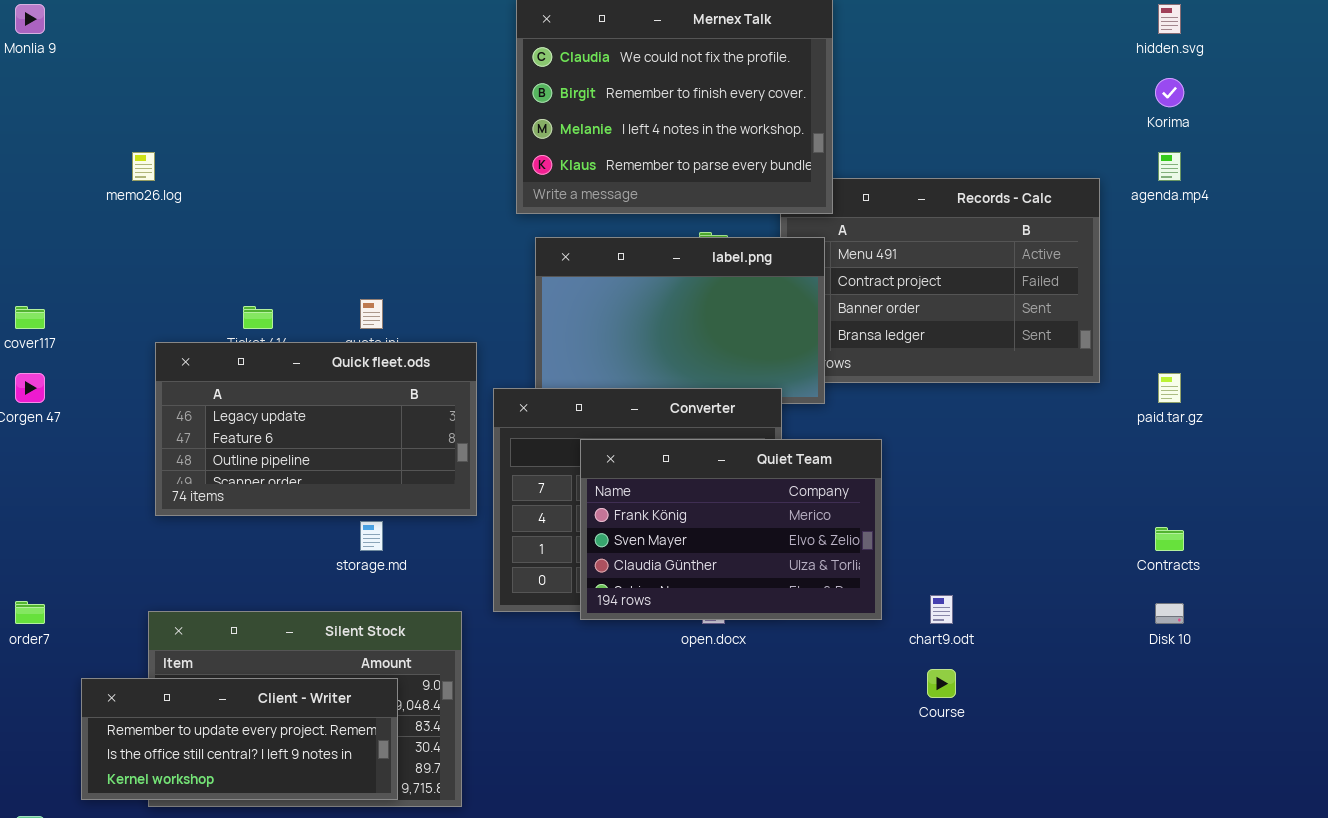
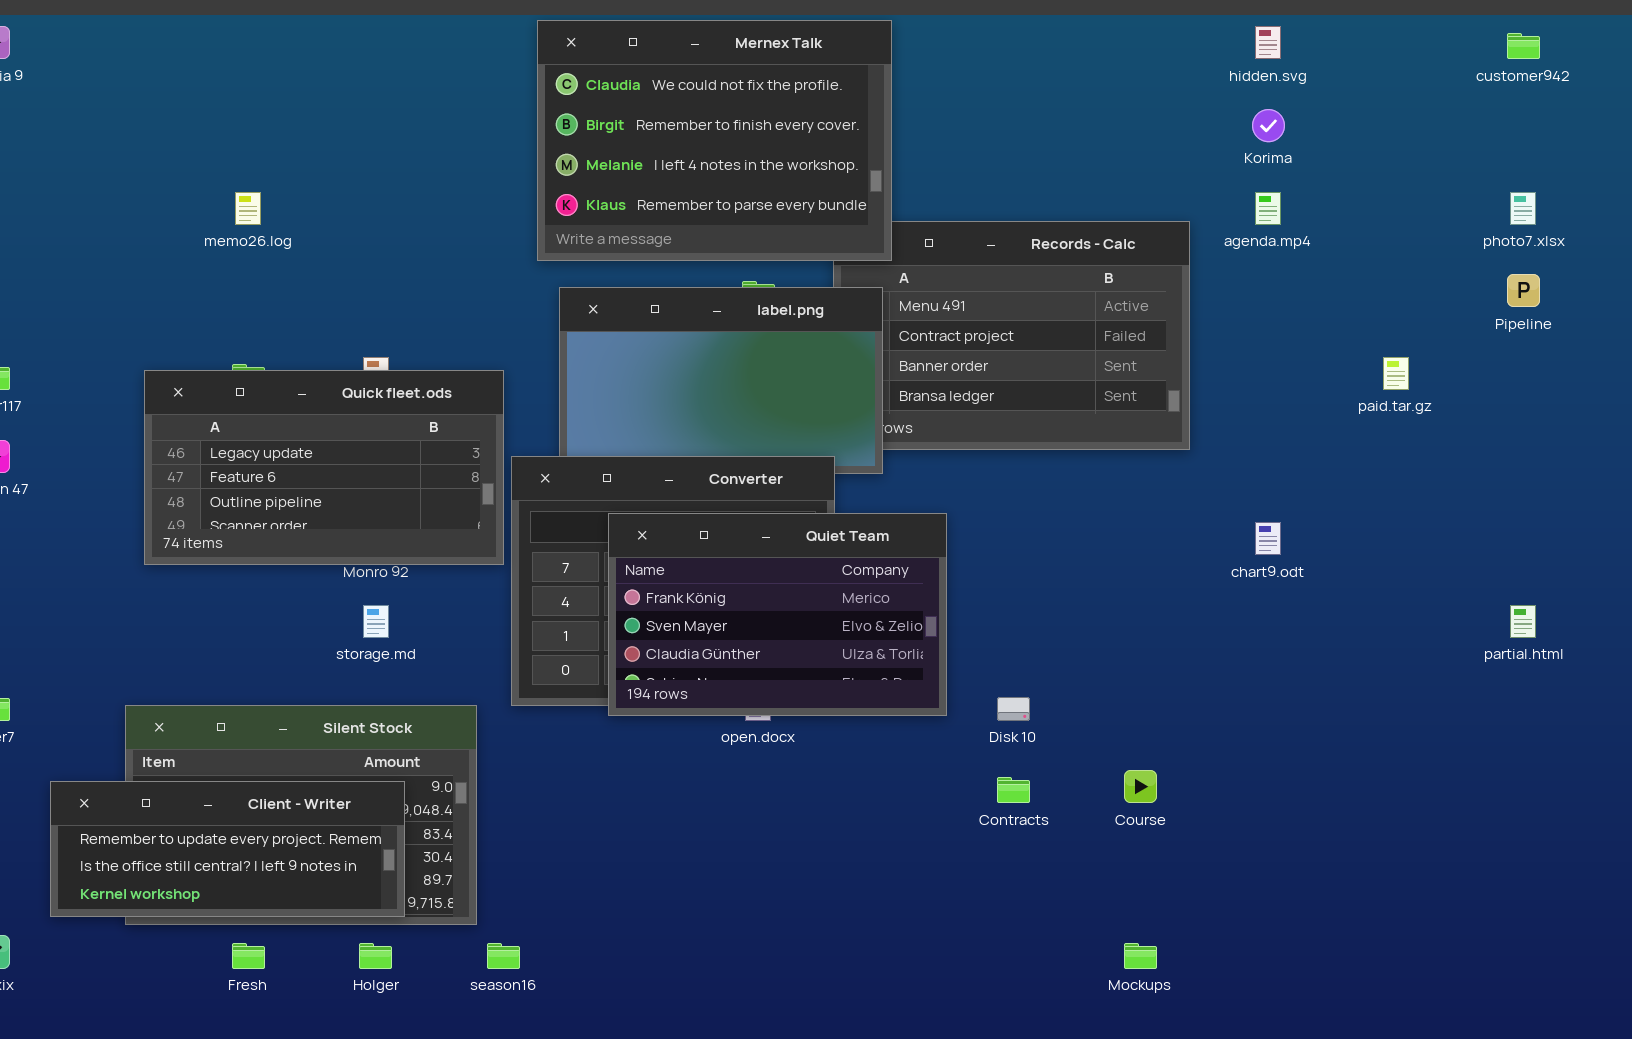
memo26.log: [132,152,155,181] -> [235,192,261,225], moved
Quick fleet.ods: [155,342,477,516] -> [144,370,504,565], moved
paid.tar.gz: [1158,373,1181,403] -> [1383,357,1409,390], moved
Contracts: [1155,527,1184,551] -> [997,777,1030,803], moved
chart9.odt: [930,595,953,624] -> [1255,522,1281,555], moved
Disk 10: [1155,603,1184,624] -> [997,697,1030,721], moved
Course: [927,669,956,698] -> [1124,770,1157,803], moved

